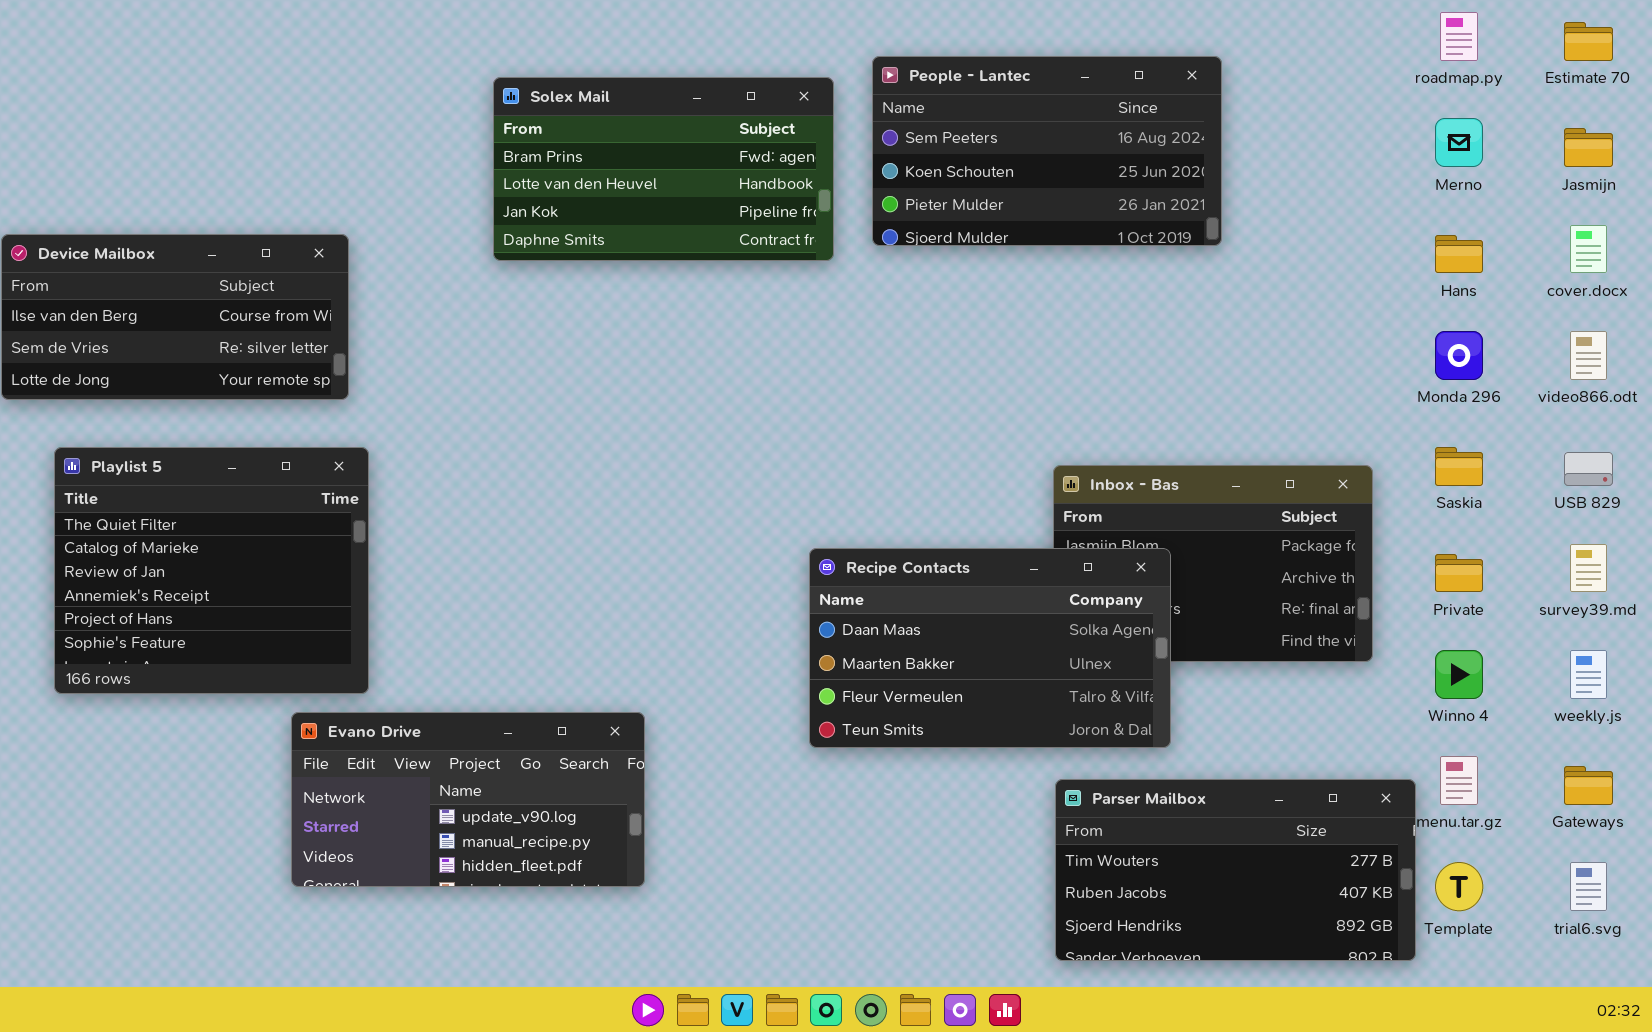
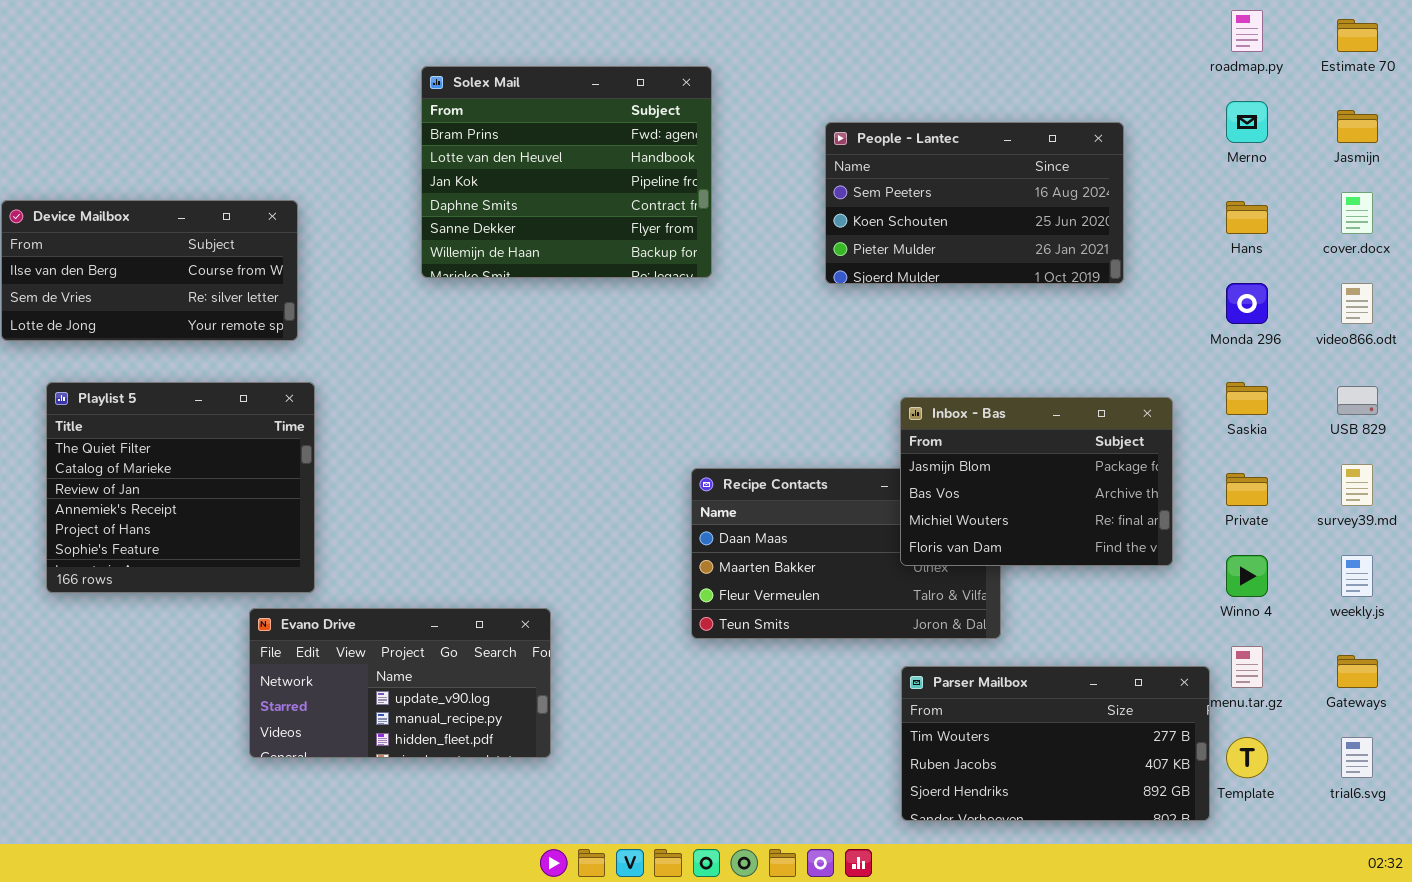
People - Lantec: [872,56,1222,246] -> [825,122,1124,284], moved
Solex Mail: [493,77,834,261] -> [421,66,712,278], resized
Inbox - Bas: [1053,465,1373,662] -> [900,397,1173,566], raised

